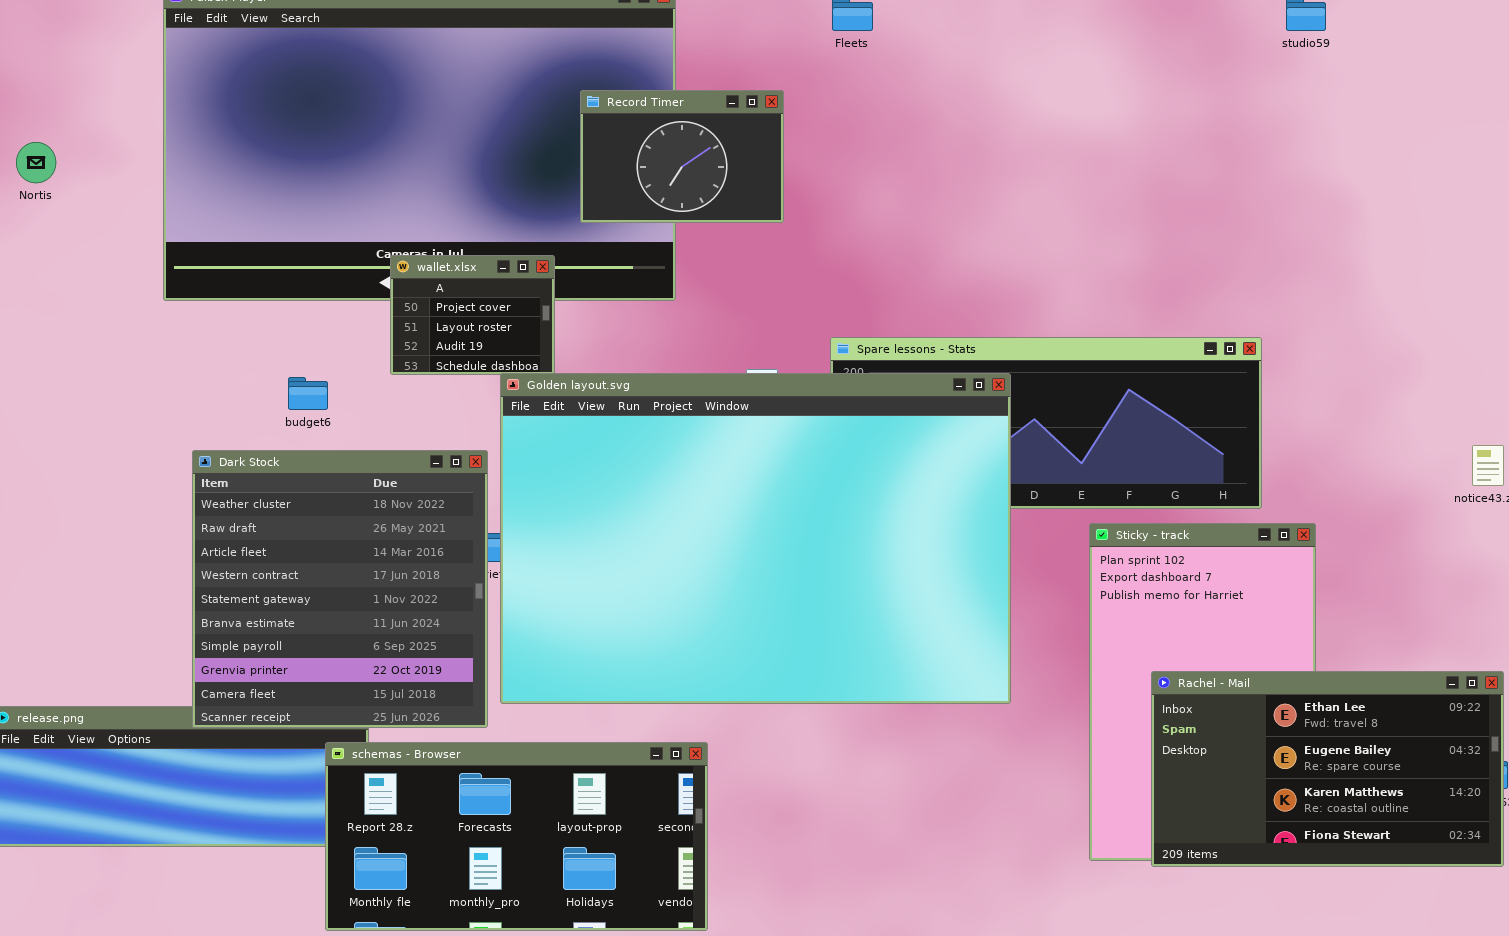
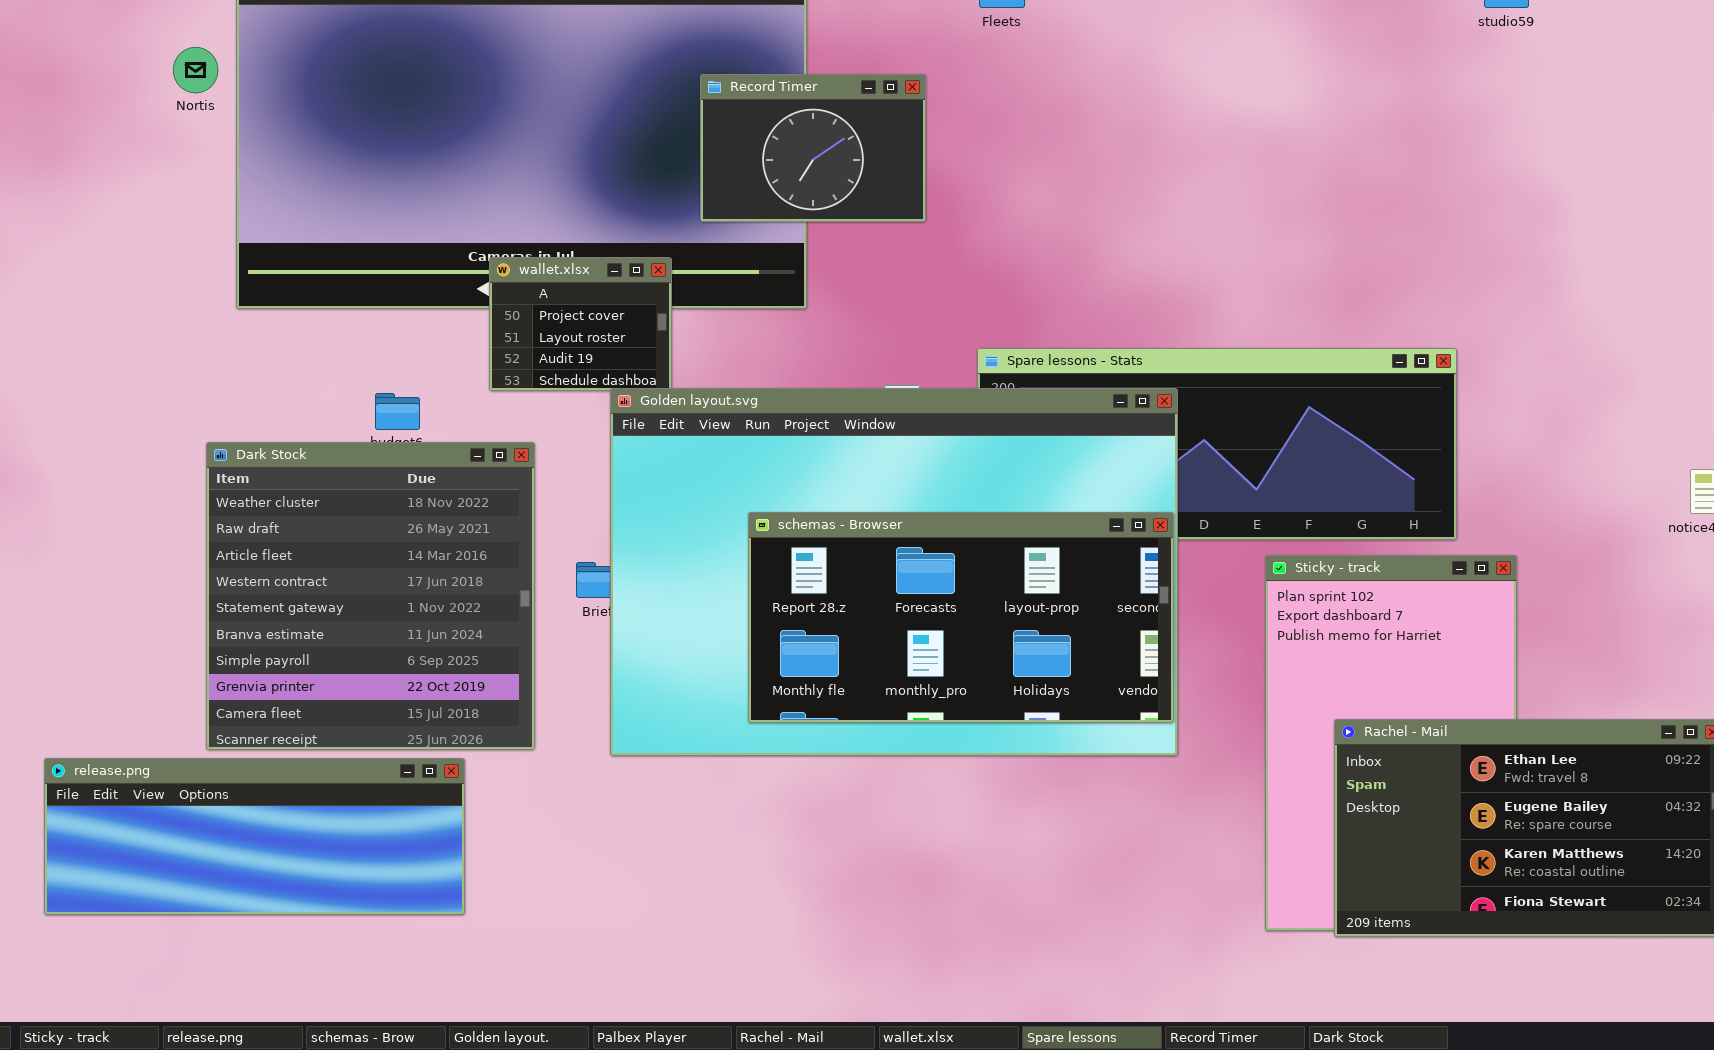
Nortis: [16,142,56,183] -> [173,47,218,93], moved
Dark Stock: [192,450,488,728] -> [206,442,535,750], moved
schemas - Browser: [325,742,708,931] -> [748,512,1174,723], moved

